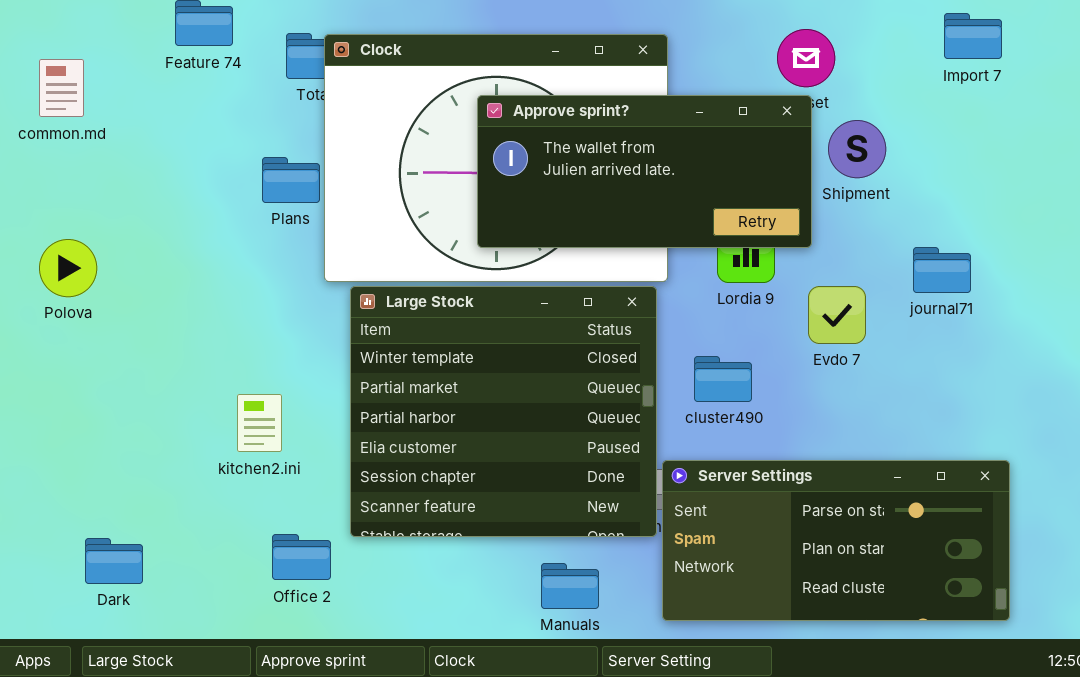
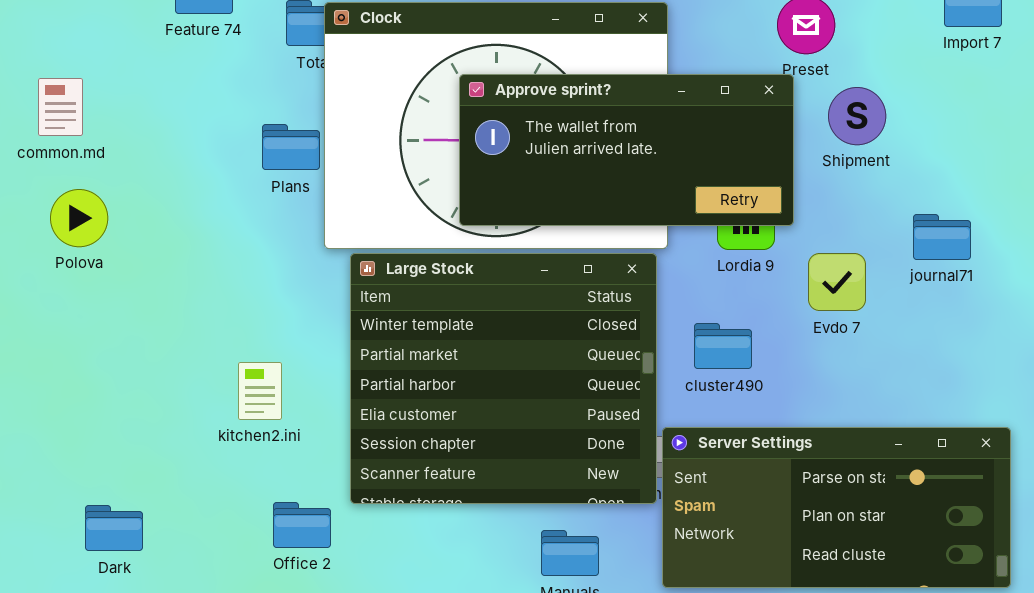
common.md: [39,59,84,117] -> [38,78,83,136], moved
Approve sprint?: [477,95,812,248] -> [459,74,794,226], moved
Polova: [39,239,97,297] -> [50,189,108,247], moved

